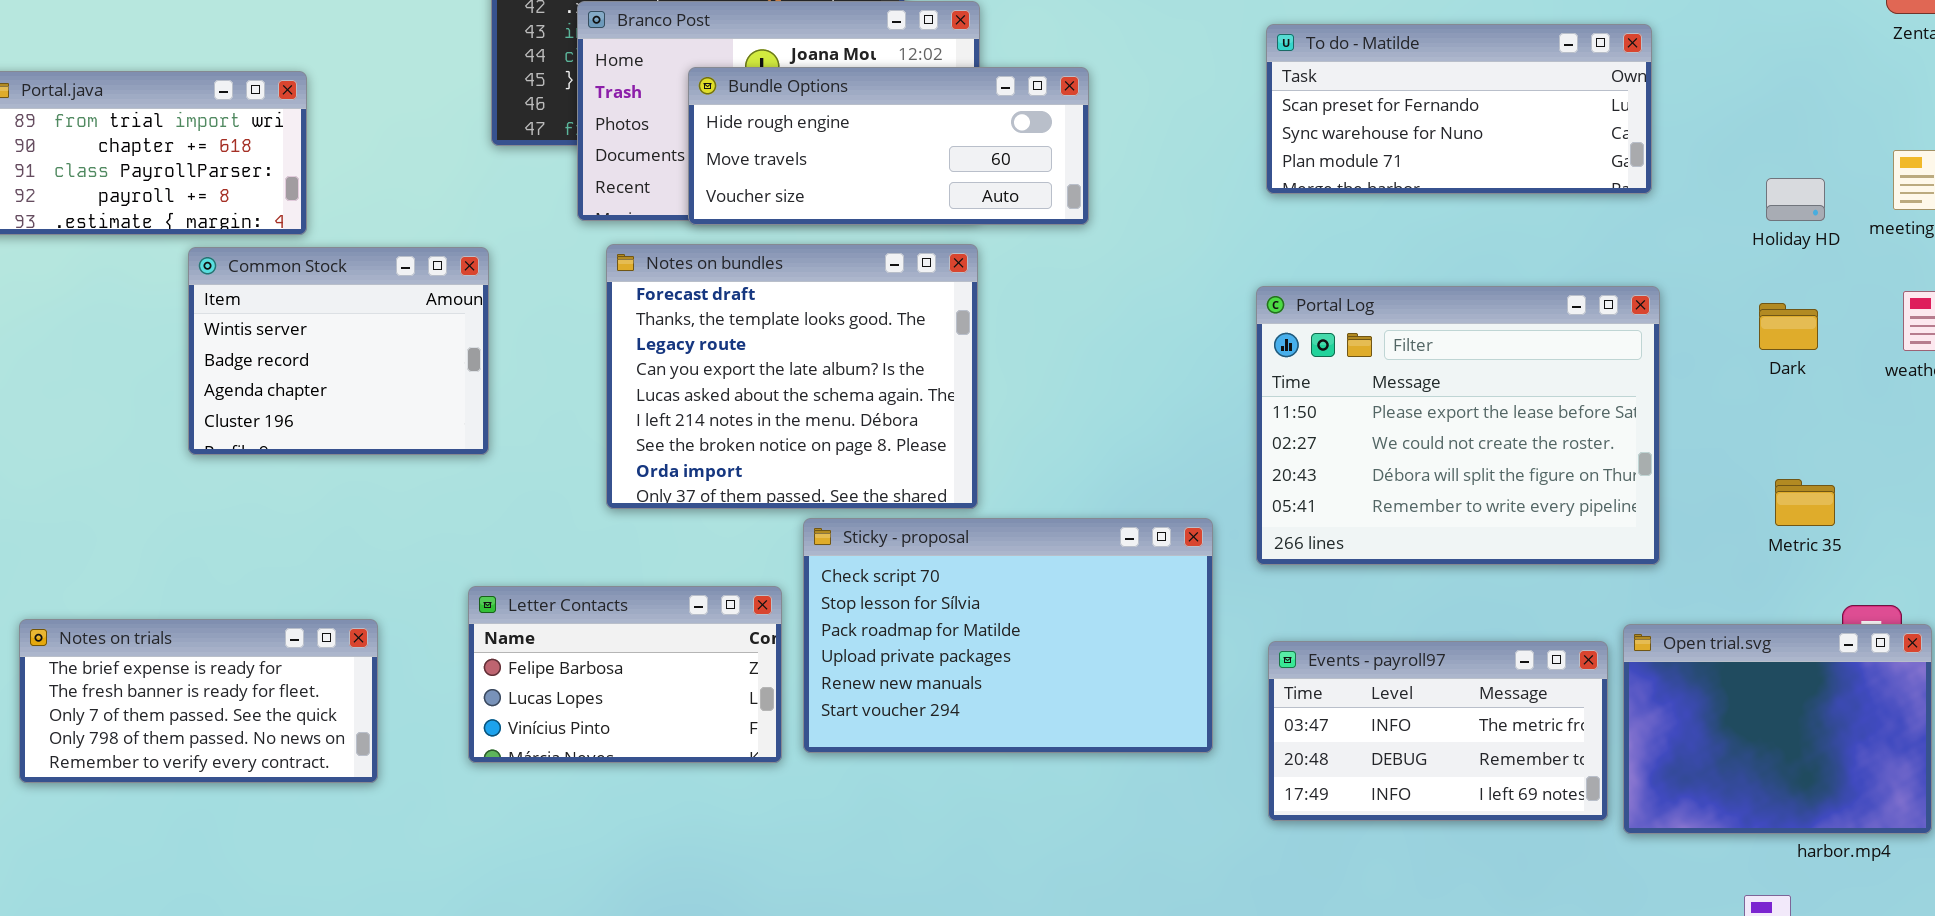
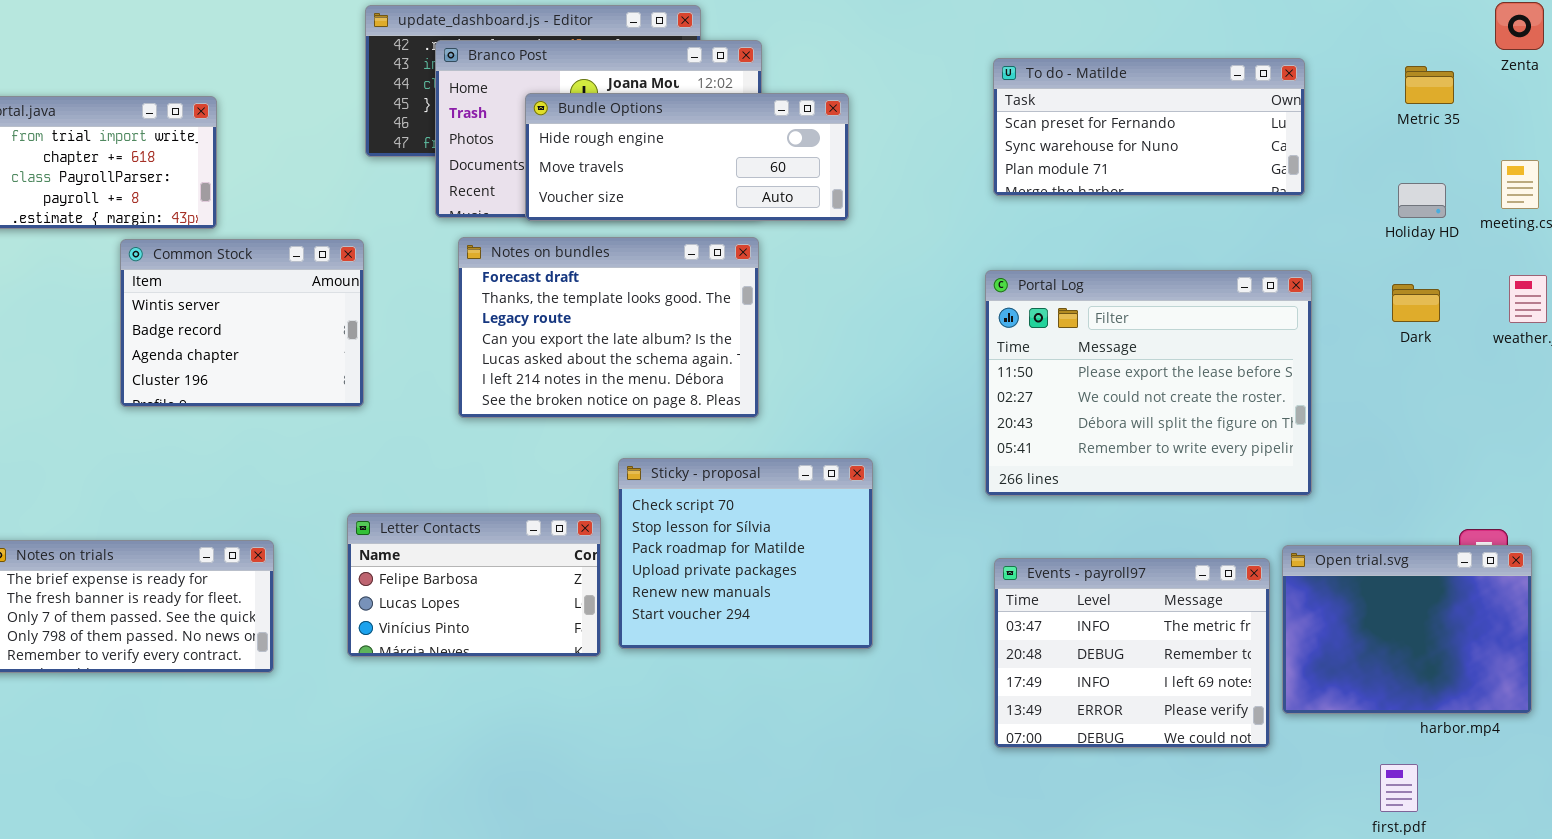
Notes on bundles: [606,244,978,509] -> [458,237,759,418], resized
Metric 35: [1775,479,1835,526] -> [1405,66,1454,104], moved
Sticky - proposal: [803,518,1213,753] -> [618,458,873,649], resized
Events - payroll97: [1268,641,1608,821] -> [994,558,1270,748], resized

